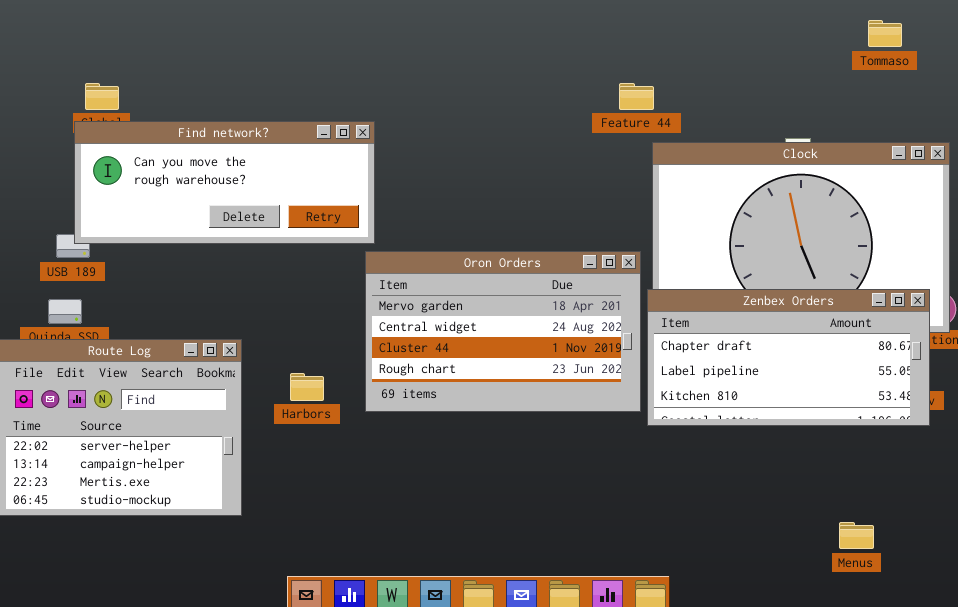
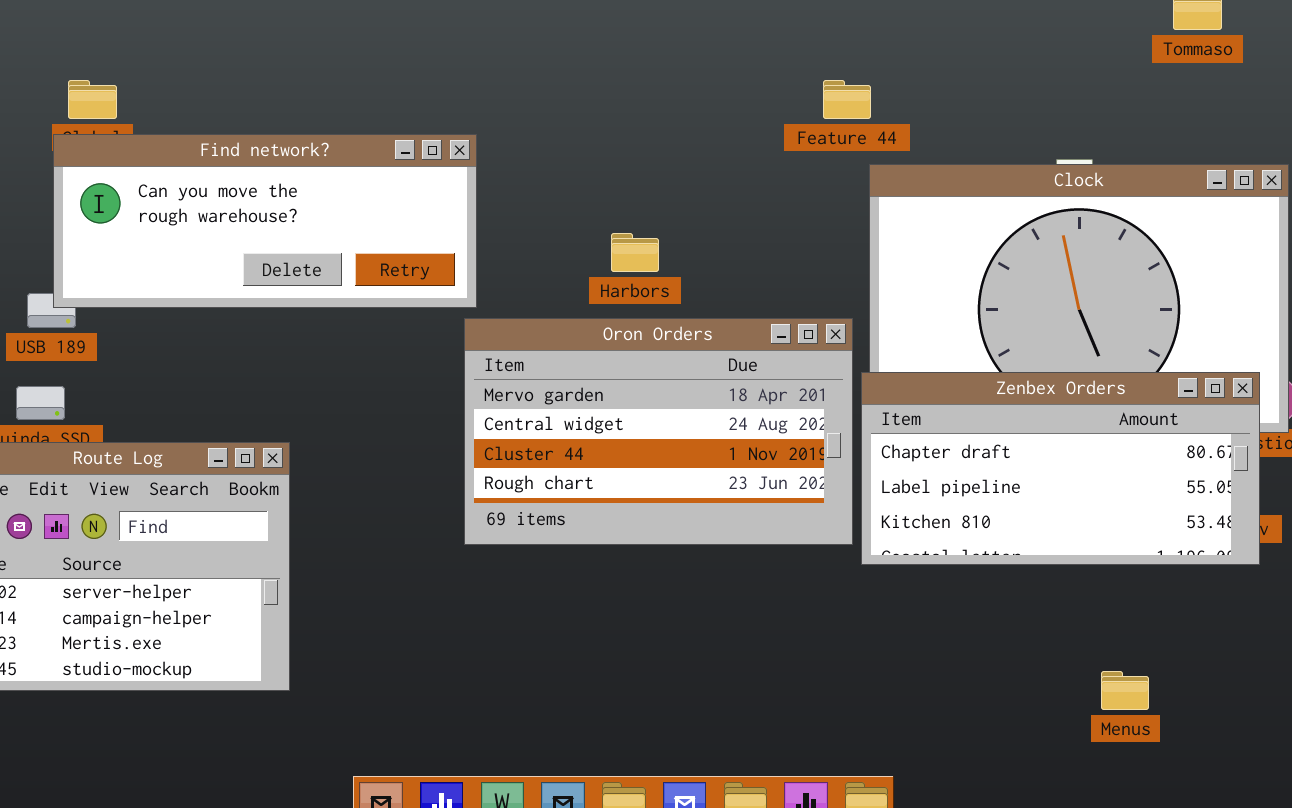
Harbors: [290,373,324,401] -> [611,233,659,272], moved
Menus: [839,522,874,549] -> [1101,671,1149,710], moved

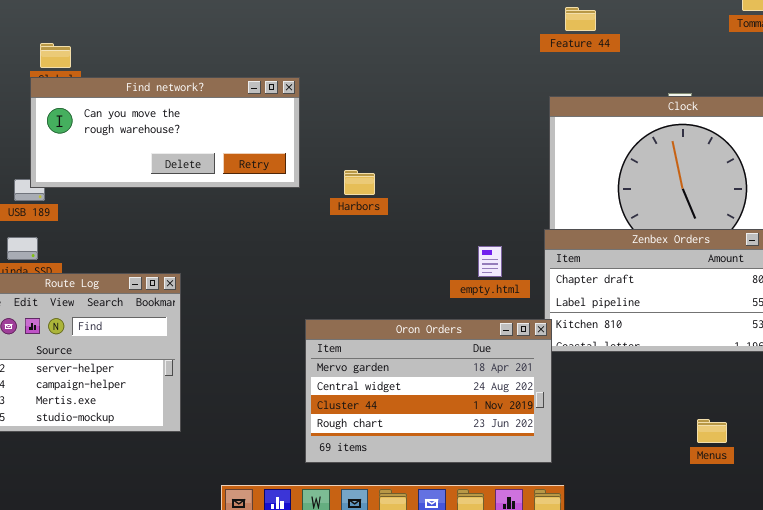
Feature 44: [823,80,871,119] -> [565,7,596,31], moved
Harbors: [611,233,659,272] -> [344,170,375,195], moved
Oron Orders: [464,318,853,545] -> [305,319,552,463], moved

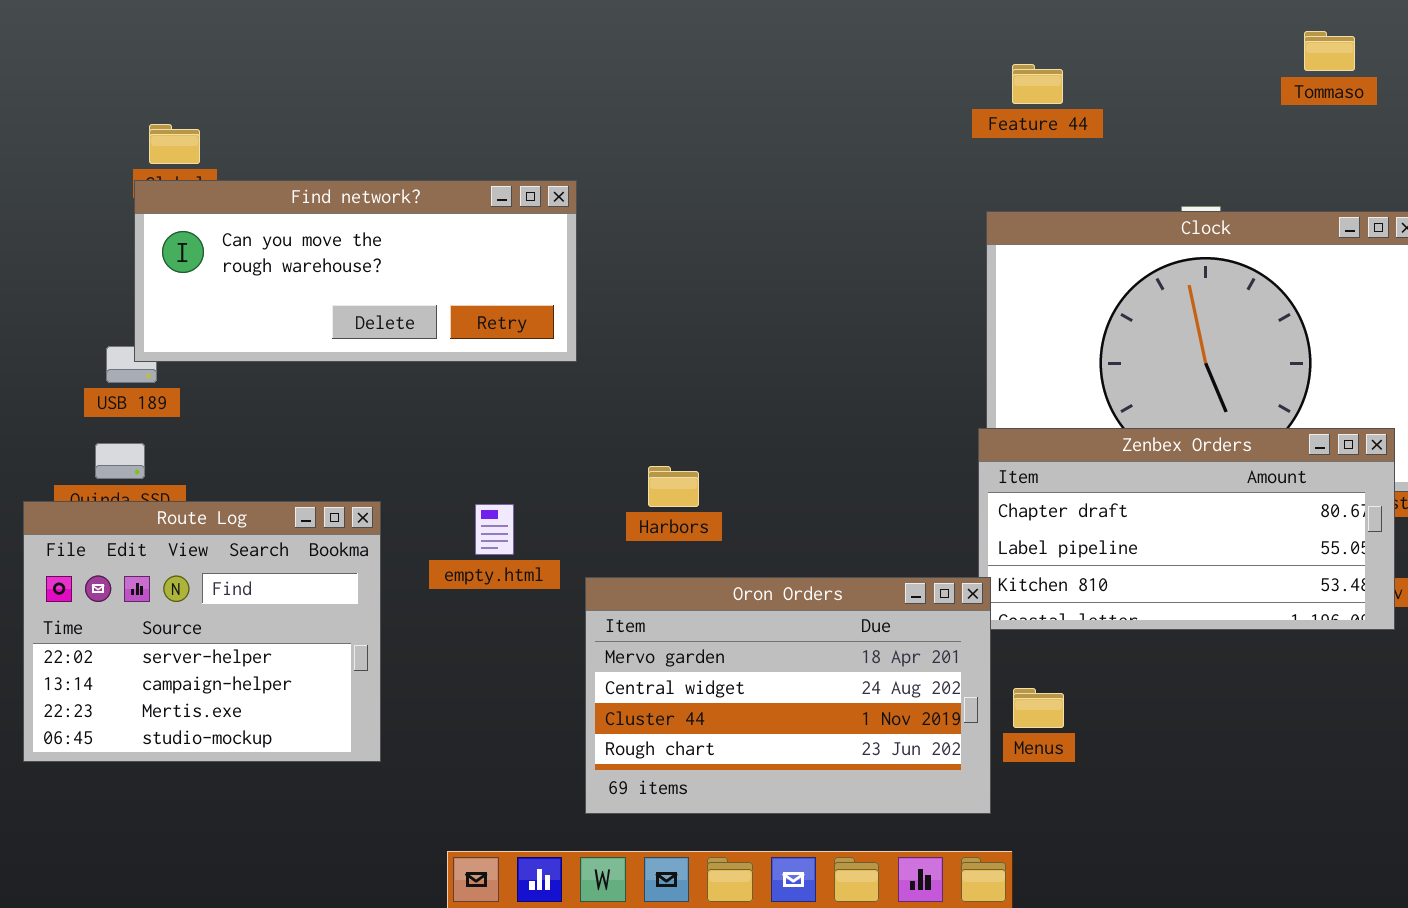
Harbors: [344,170,375,195] -> [648,466,699,507], moved
empty.html: [478,246,502,277] -> [475,504,514,555], moved
Menus: [697,419,727,443] -> [1013,688,1064,728], moved

